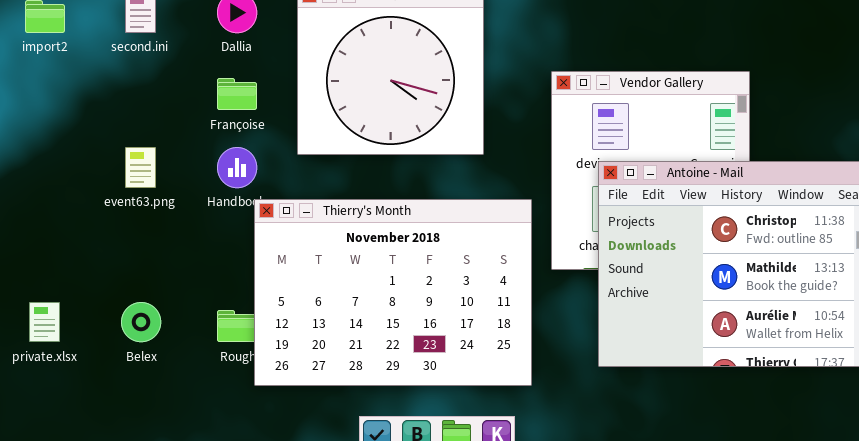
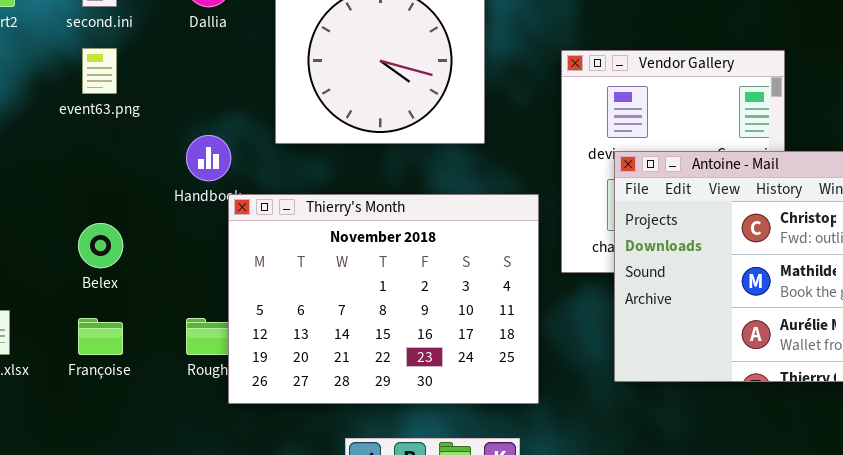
Françoise: [217,78,257,110] -> [78,318,123,355], moved
event63.png: [125,147,156,188] -> [82,48,117,94], moved
Belex: [121,302,161,342] -> [78,223,123,268], moved

